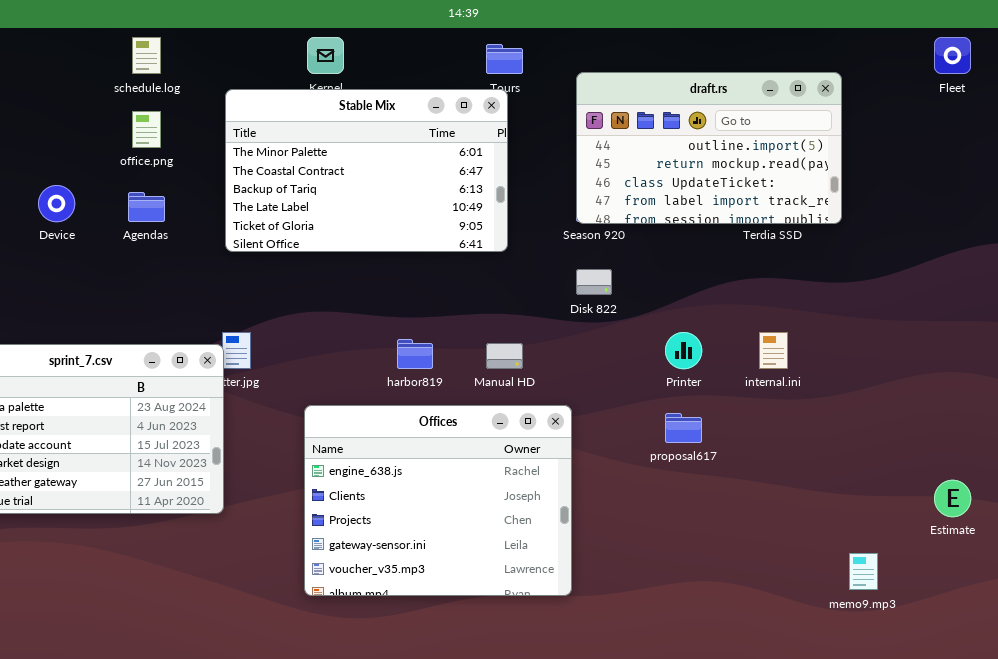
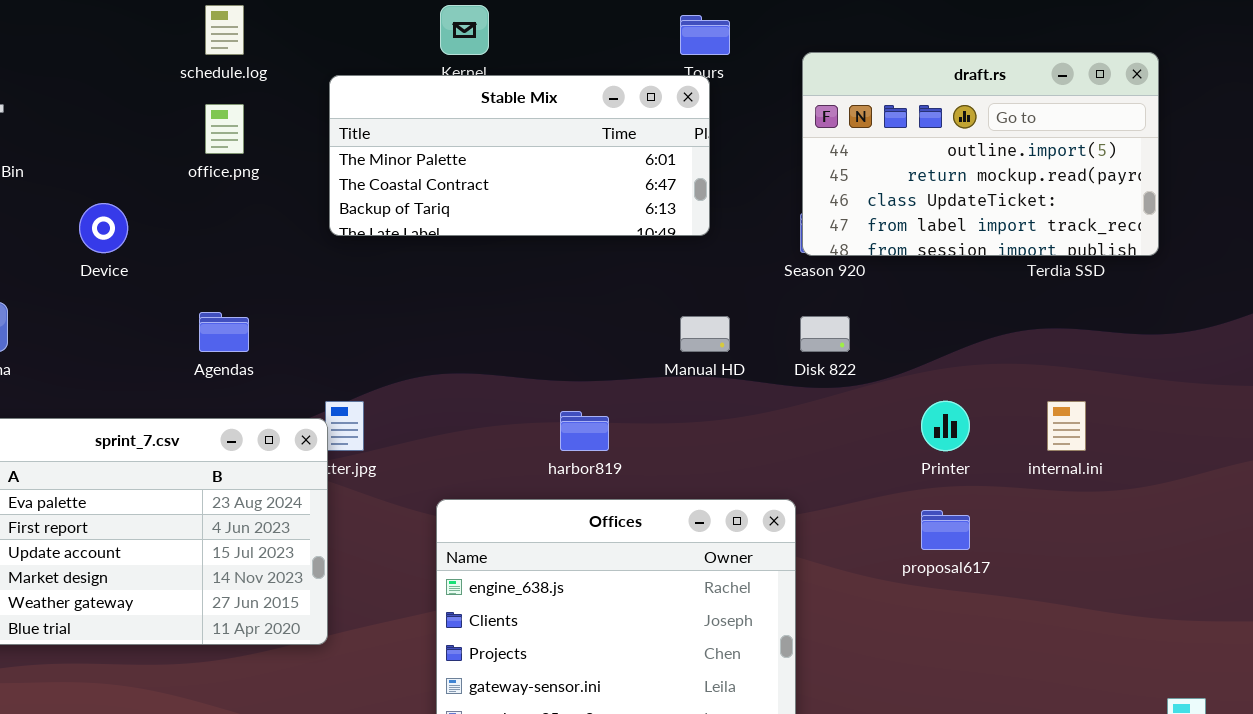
Stable Mix: [225,89,508,252] -> [329,75,710,236], resized
Agendas: [128,192,165,222] -> [199,312,249,352], moved
Manual HD: [486,343,523,369] -> [680,316,730,352], moved

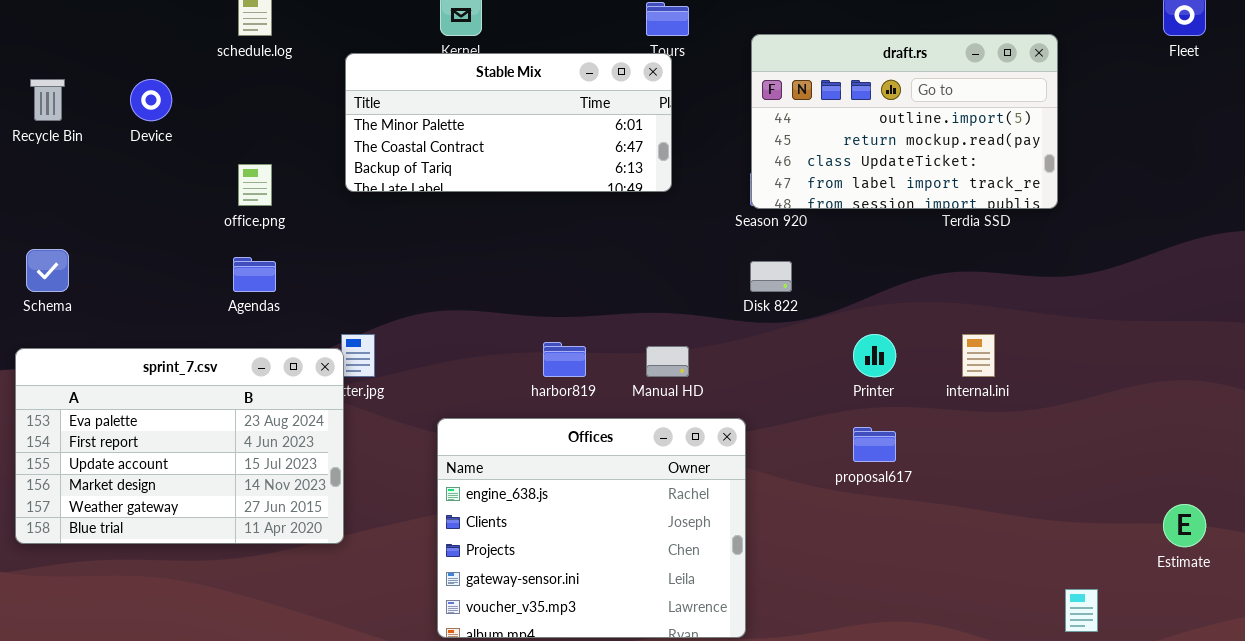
office.png: [205,104,244,154] -> [238,164,272,206], moved
Device: [79,203,128,253] -> [130,79,172,121], moved
Manual HD: [680,316,730,352] -> [646,346,689,377], moved

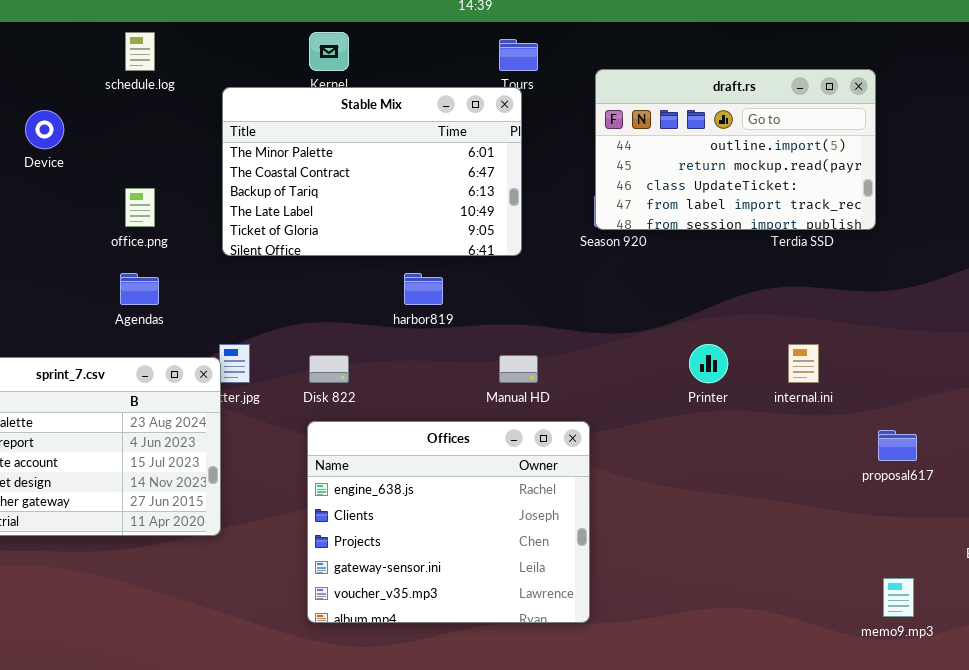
Stable Mix: [345,53,672,192] -> [222,87,522,256], resized
Disk 822: [750,261,792,292] -> [309,355,349,383], moved
harbor819: [543,342,586,377] -> [404,273,443,305], moved
proposal617: [853,427,896,462] -> [878,430,917,461], moved

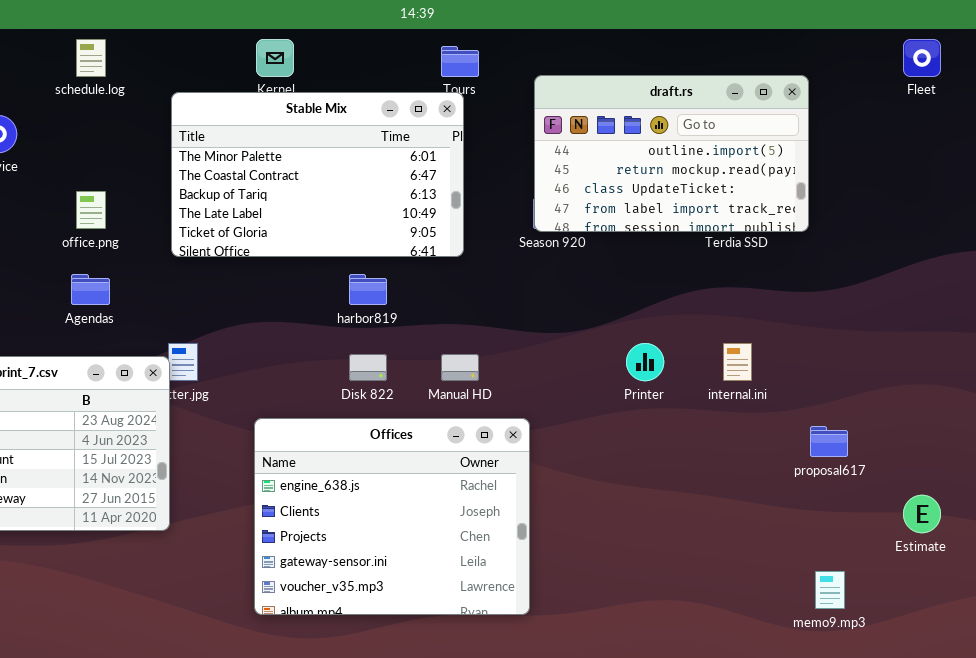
Disk 822: [309,355,349,383] -> [349,354,387,381], moved

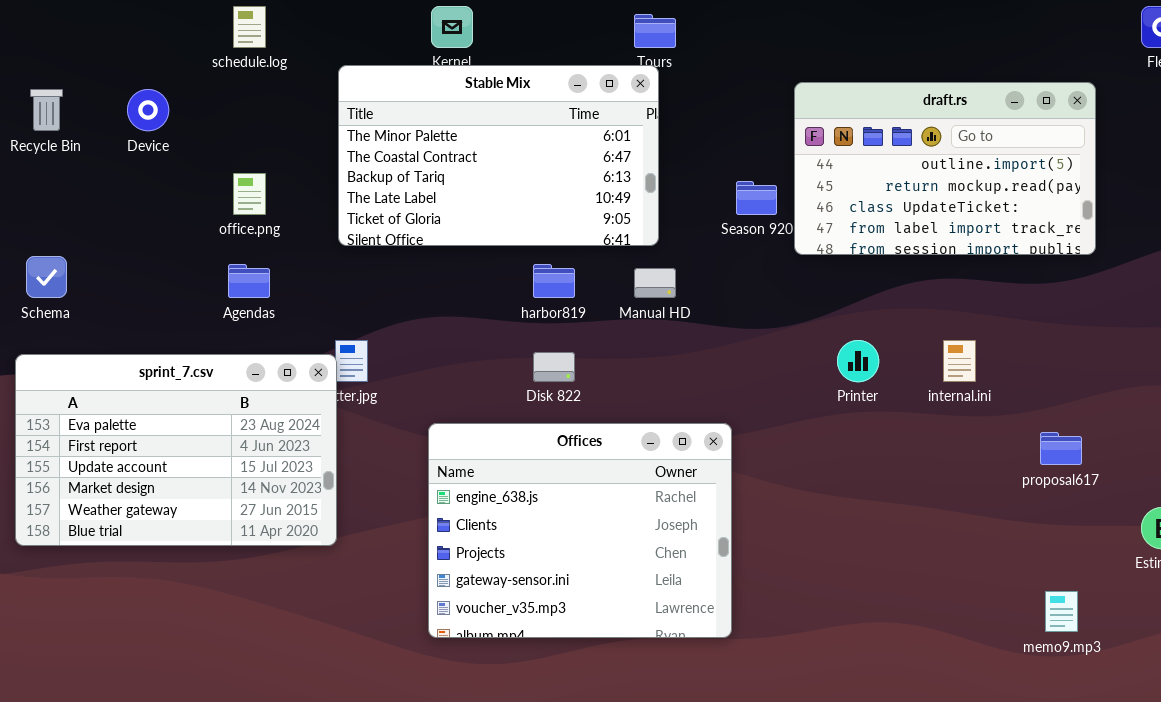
draft.rs: [534,75,809,232] -> [794,82,1096,255], moved
Manual HD: [441,354,479,381] -> [634,268,676,298], moved

